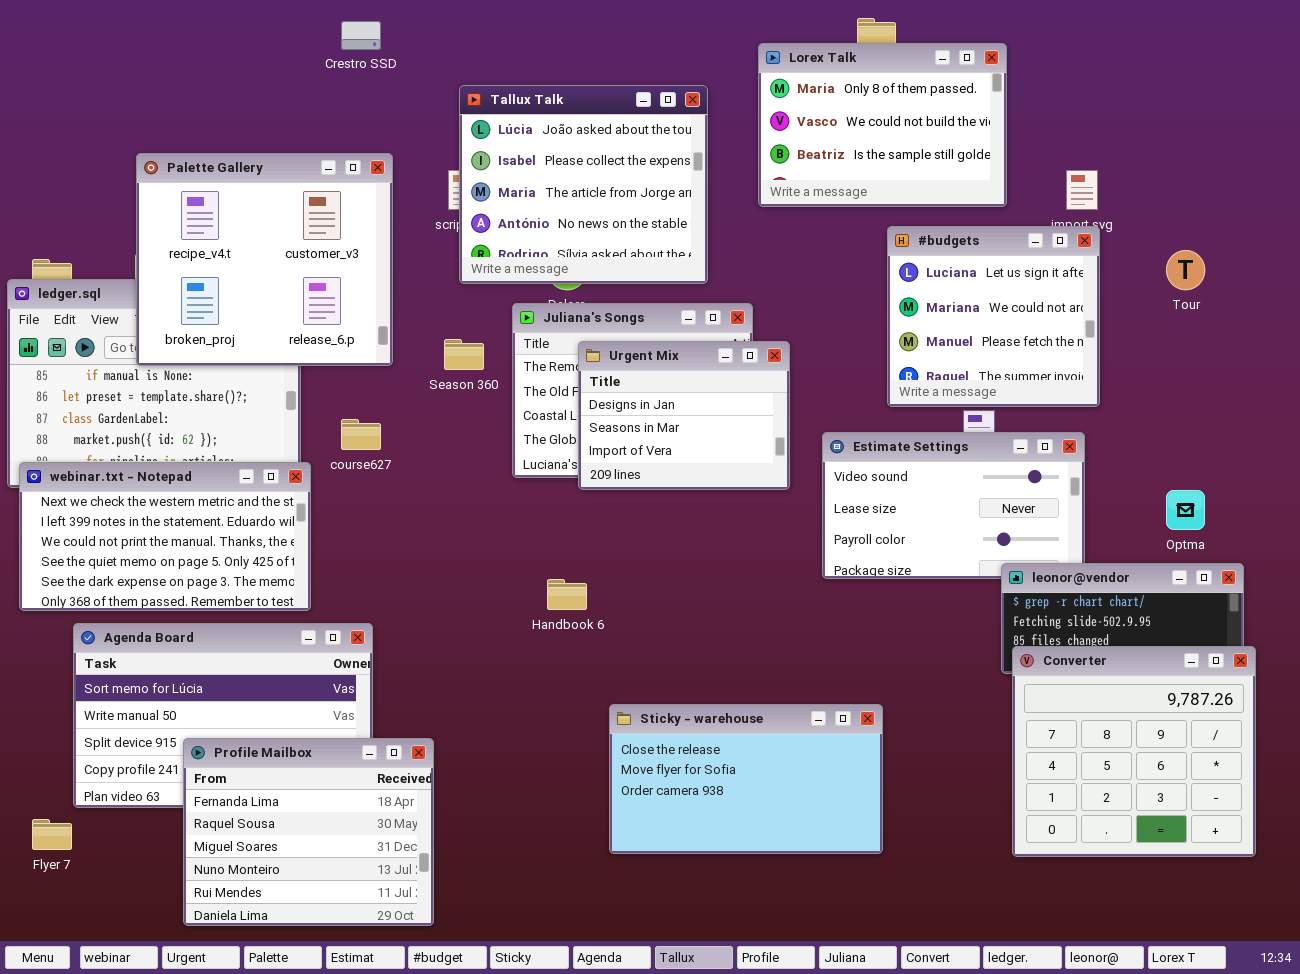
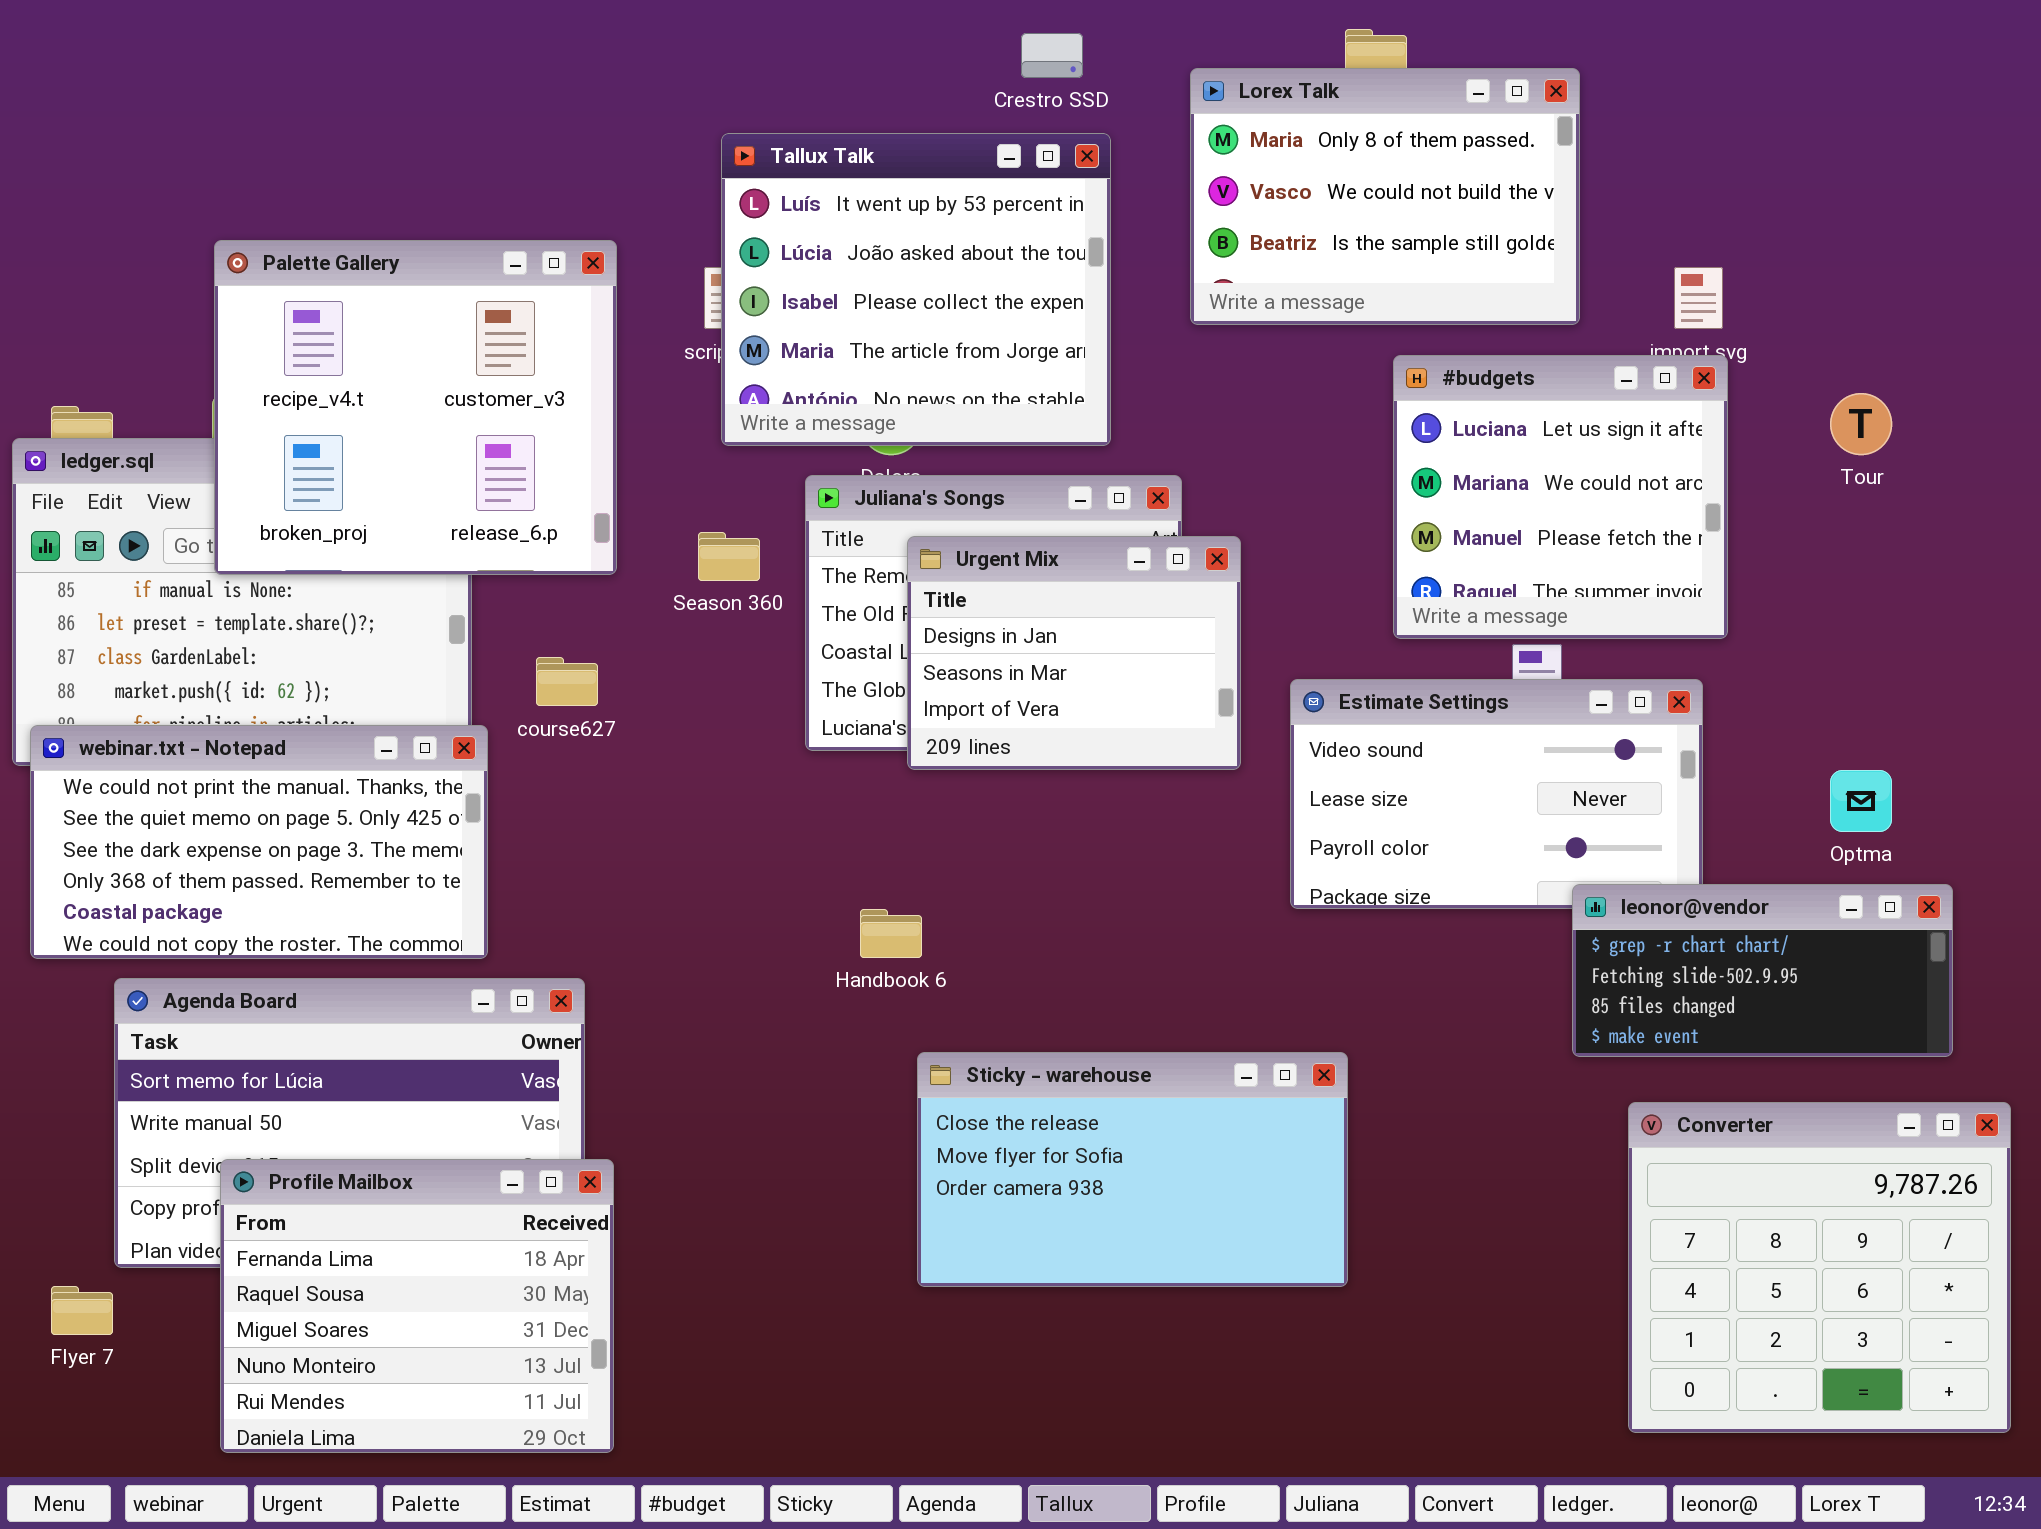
Crestro SSD: [341,21,381,50] -> [1021,33,1083,78], moved
Tallux Talk: [459,85,708,284] -> [721,133,1111,446], scrolled up 1 row
webinar.txt - Notepad: [19,462,311,611] -> [30,725,488,959], scrolled down 2 rows
Converter: [1012,646,1256,857] -> [1628,1102,2011,1433], moved
Sticky - warehouse: [609,704,883,854] -> [917,1052,1348,1287], moved
Profile Mailbox: [183,738,434,926] -> [220,1159,614,1453], moved

